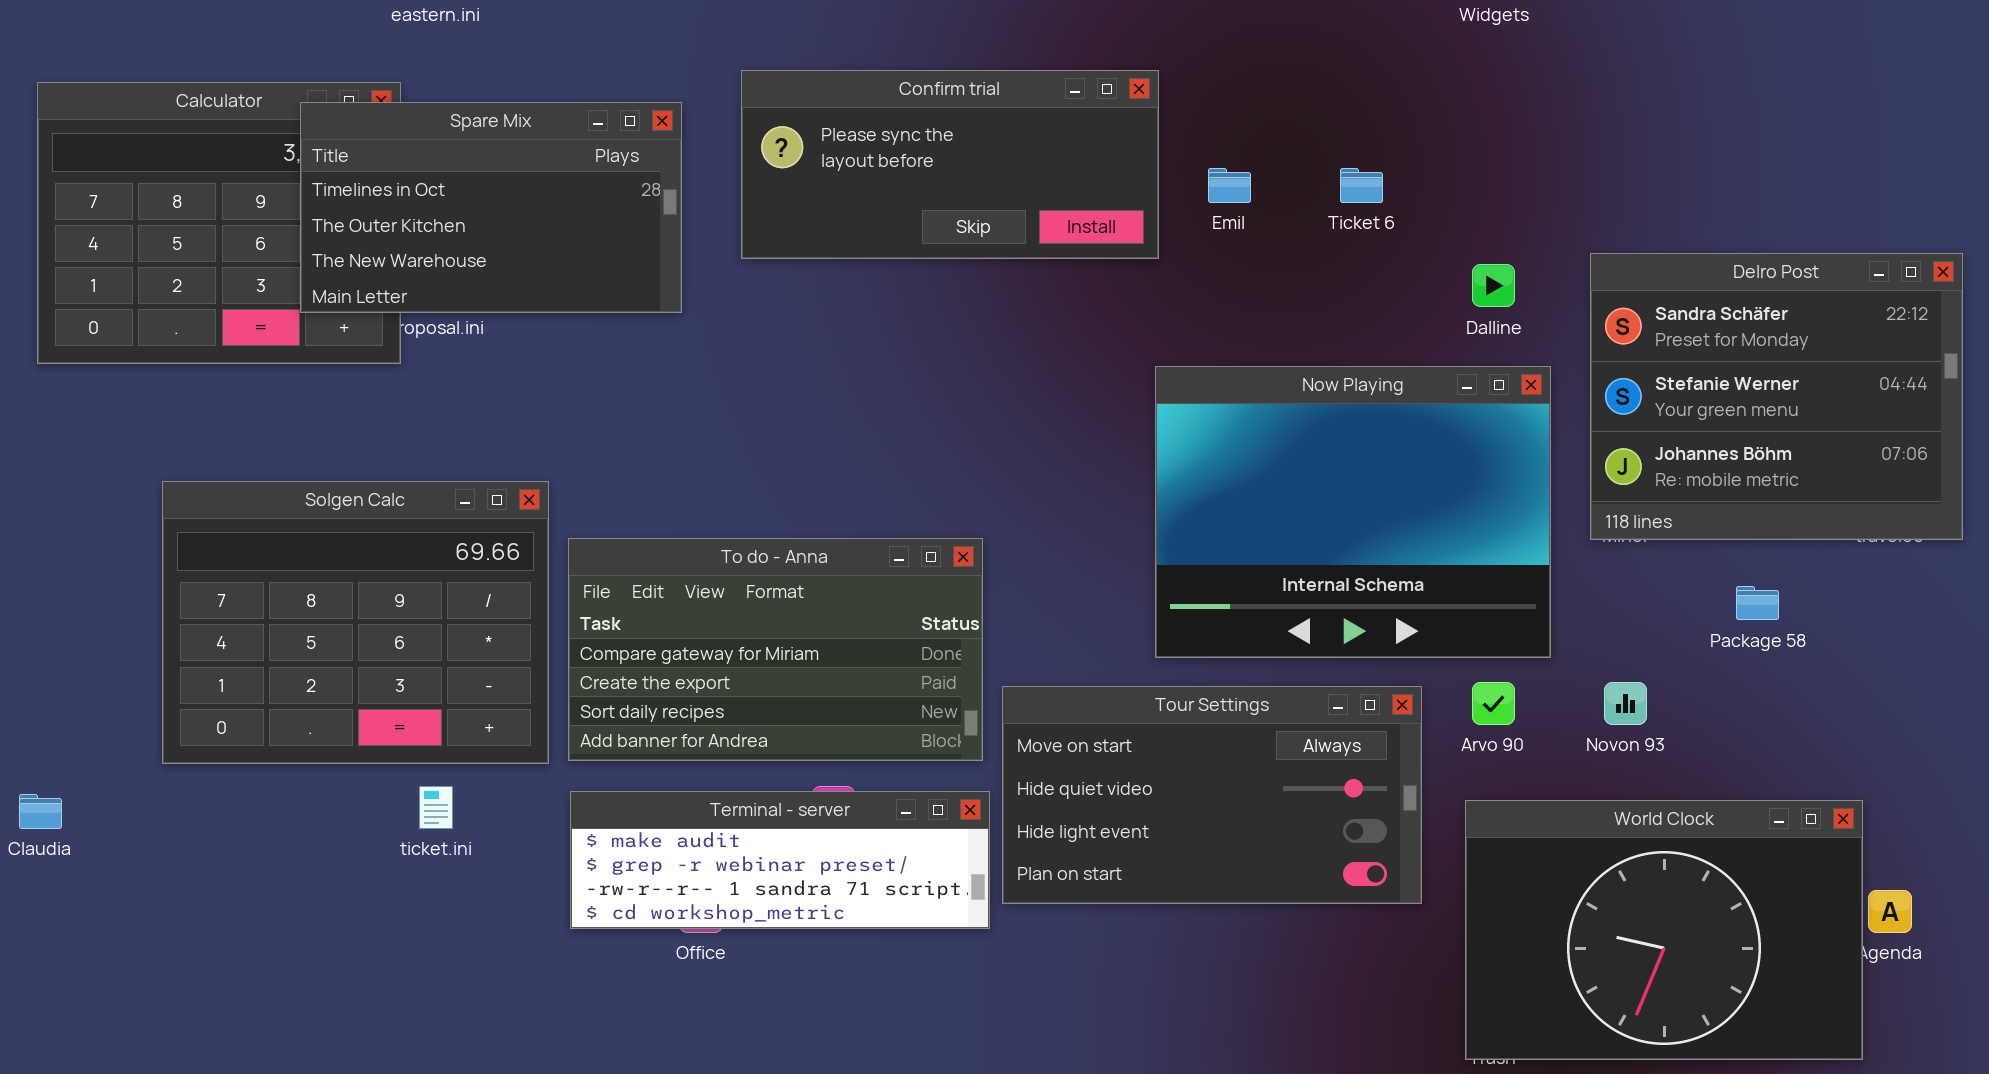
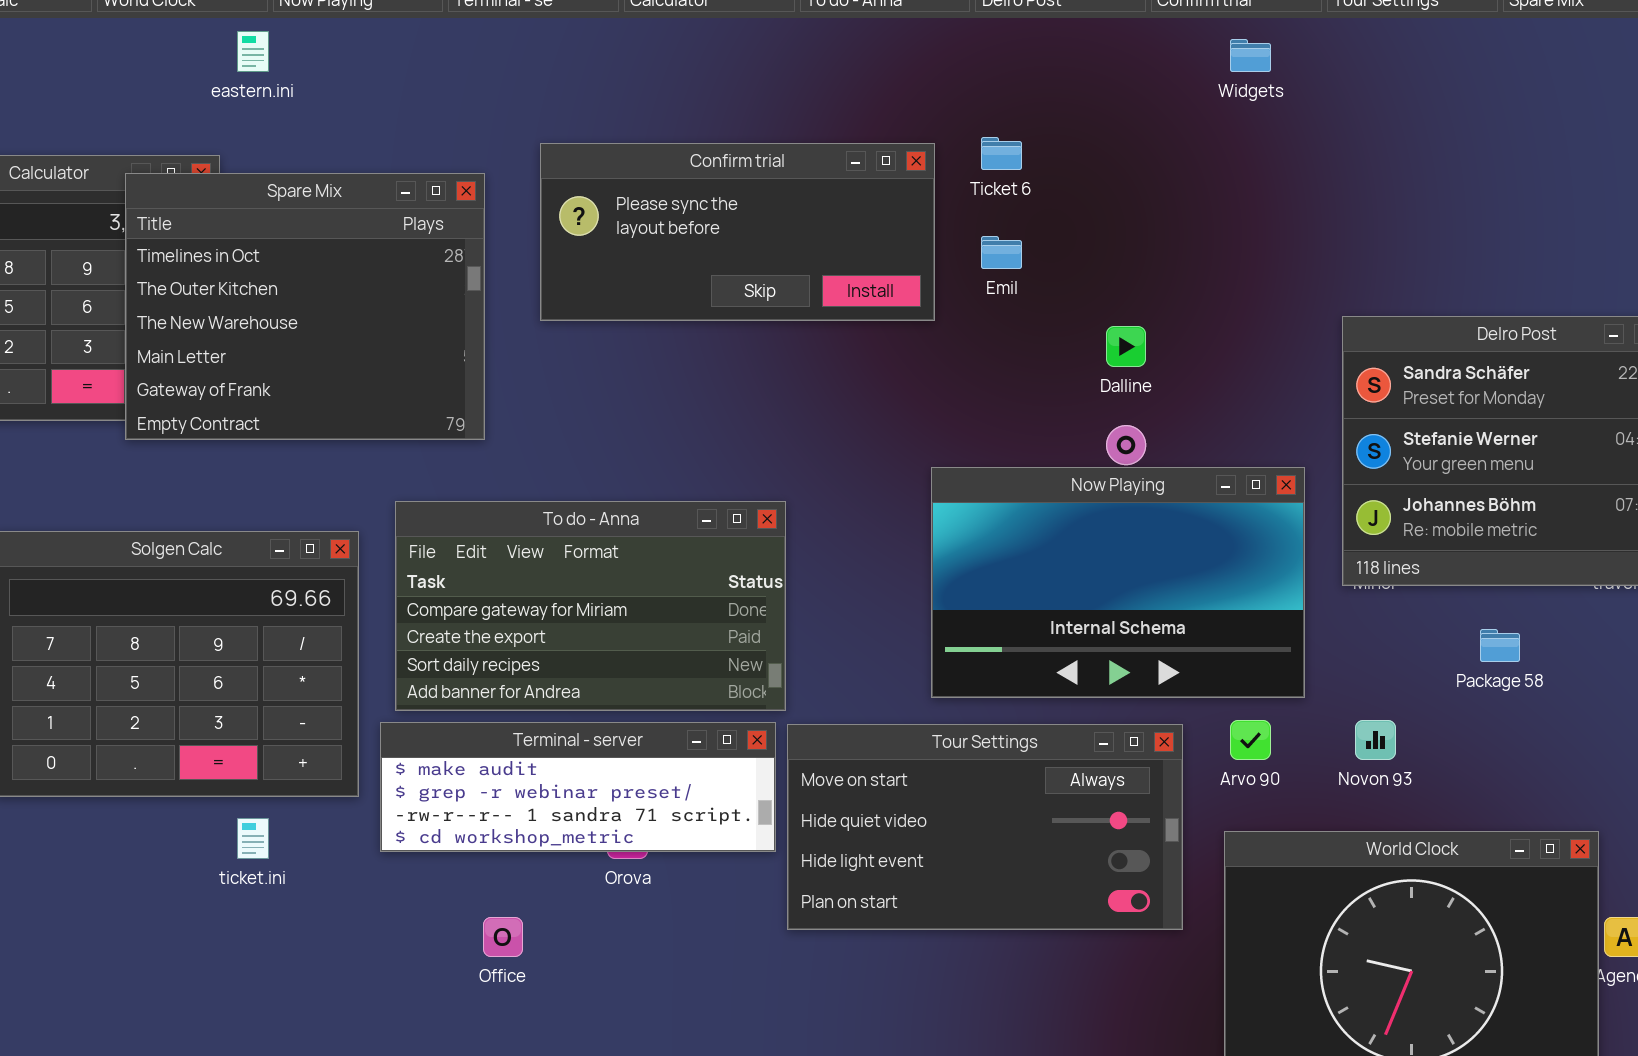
Spare Mix: [300,102,682,313] -> [125,173,485,440], resized
Ticket 6: [1340,168,1383,203] -> [981,137,1022,170], moved
Dalline: [1472,264,1515,307] -> [1106,326,1146,367], moved
Now Playing: [1155,366,1551,658] -> [931,467,1305,698], resized
To do - Anna: [568,538,983,761] -> [395,501,786,711], moved
Terminal - server: [570,791,990,929] -> [380,722,776,852], moved

